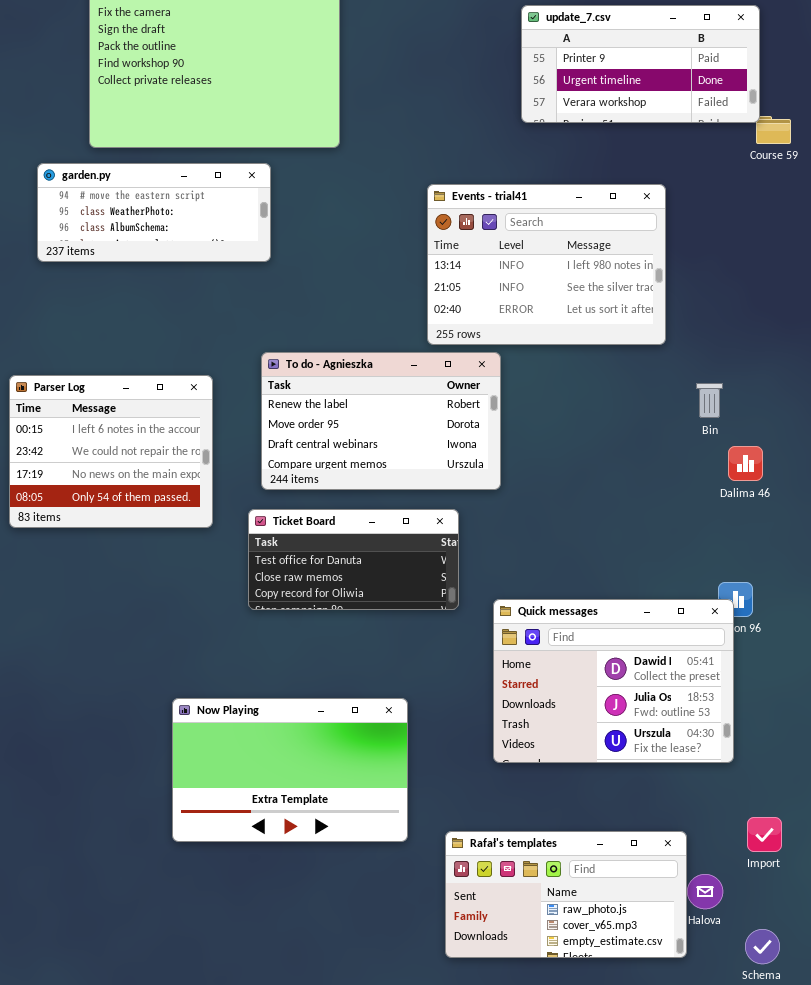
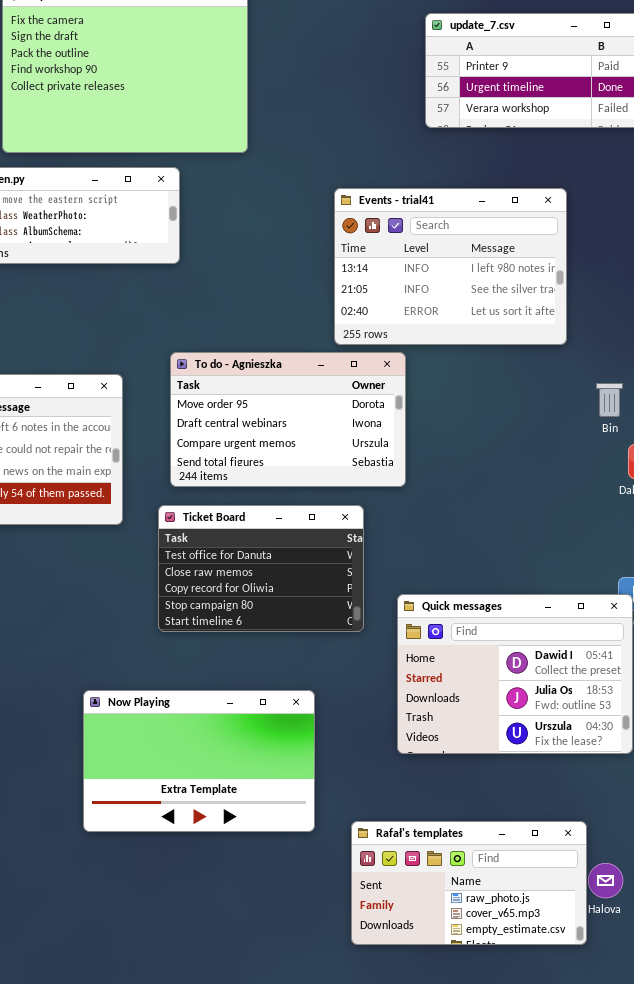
To do - Agnieszka: [261,352,501,490] -> [170,352,406,487], scrolled down 1 row
Ticket Board: [248,509,459,610] -> [158,505,364,632], resized

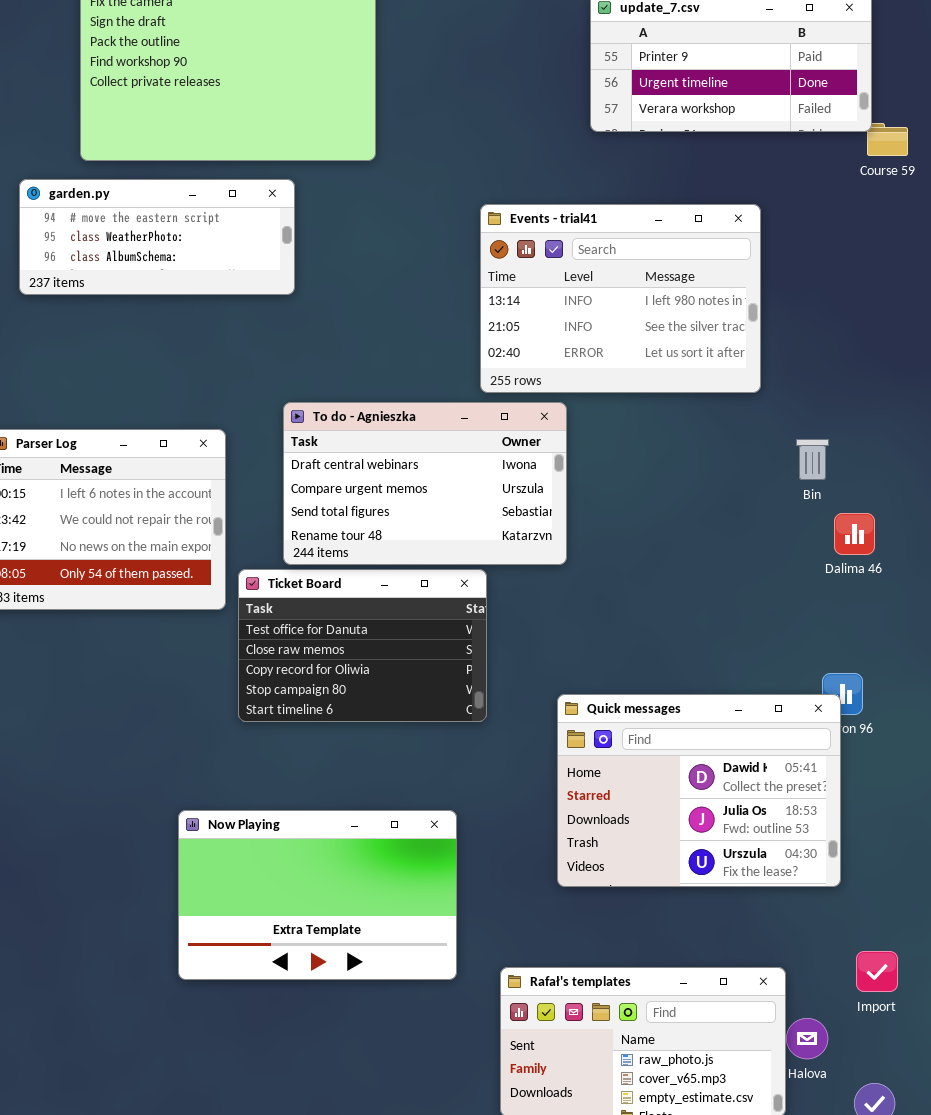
To do - Agnieszka: [170,352,406,487] -> [283,402,567,565], scrolled down 1 row
Ticket Board: [158,505,364,632] -> [238,569,487,722], moved

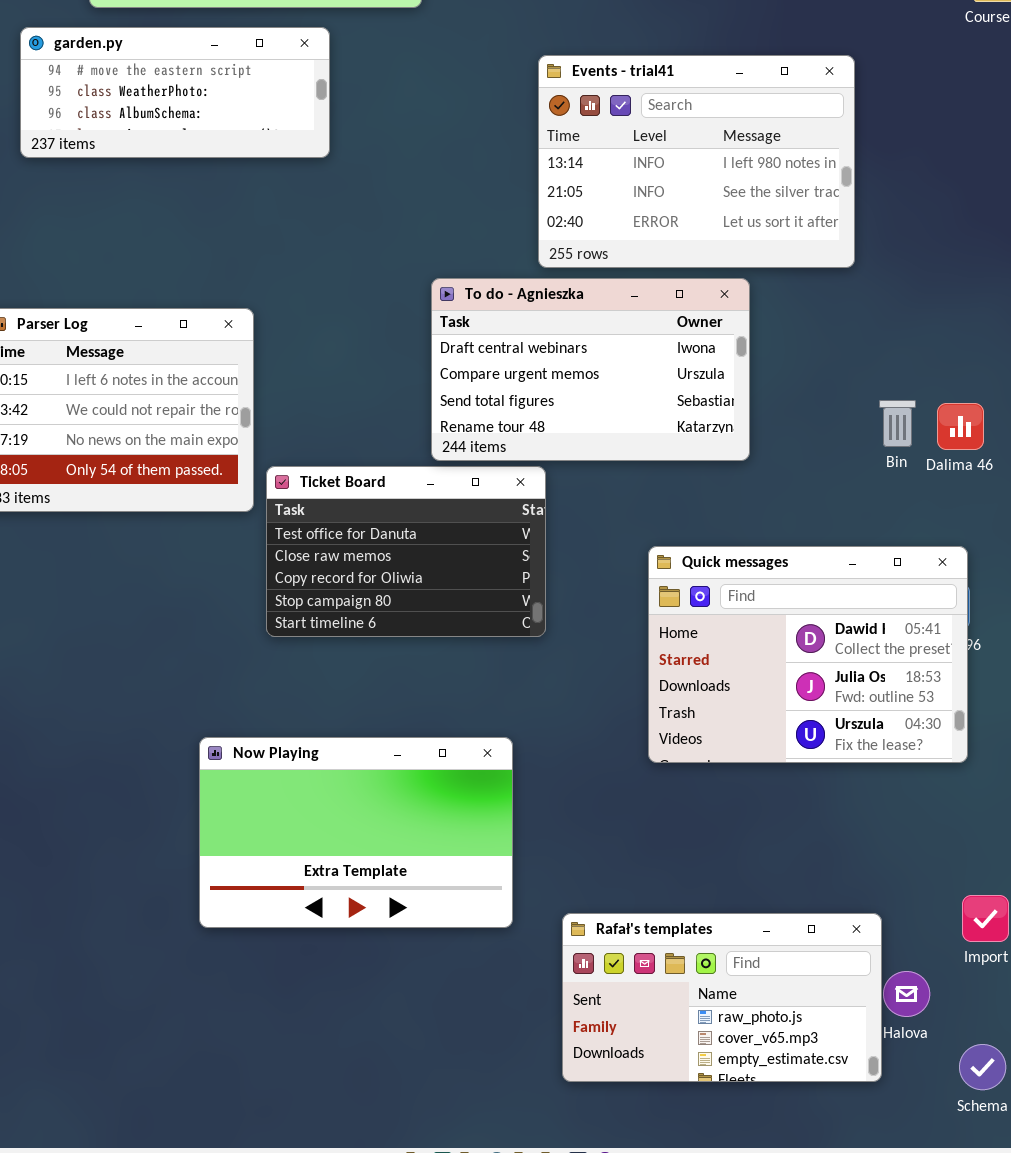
To do - Agnieszka: [283,402,567,565] -> [431,278,750,461], moved
Bin: [796,439,829,480] -> [879,400,916,447], moved
Quick messages: [557,694,841,887] -> [648,546,968,763], moved

